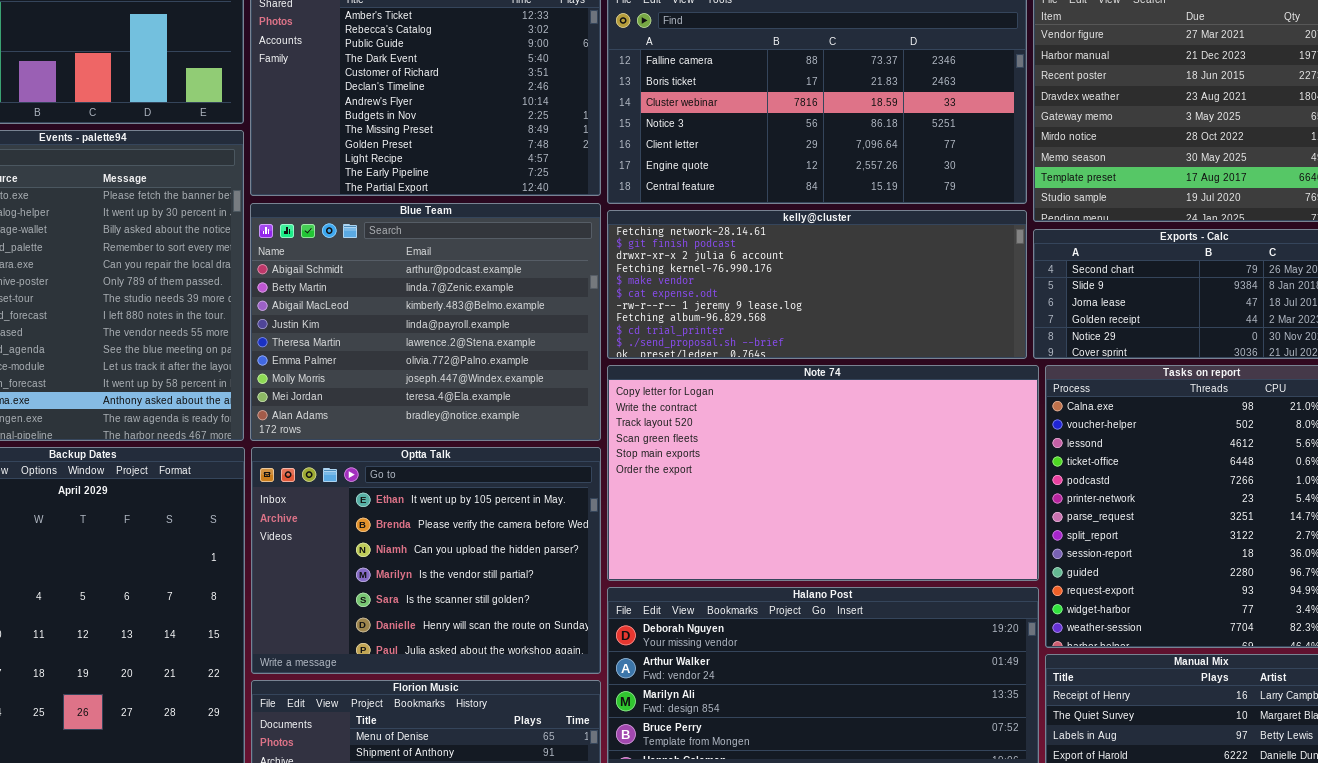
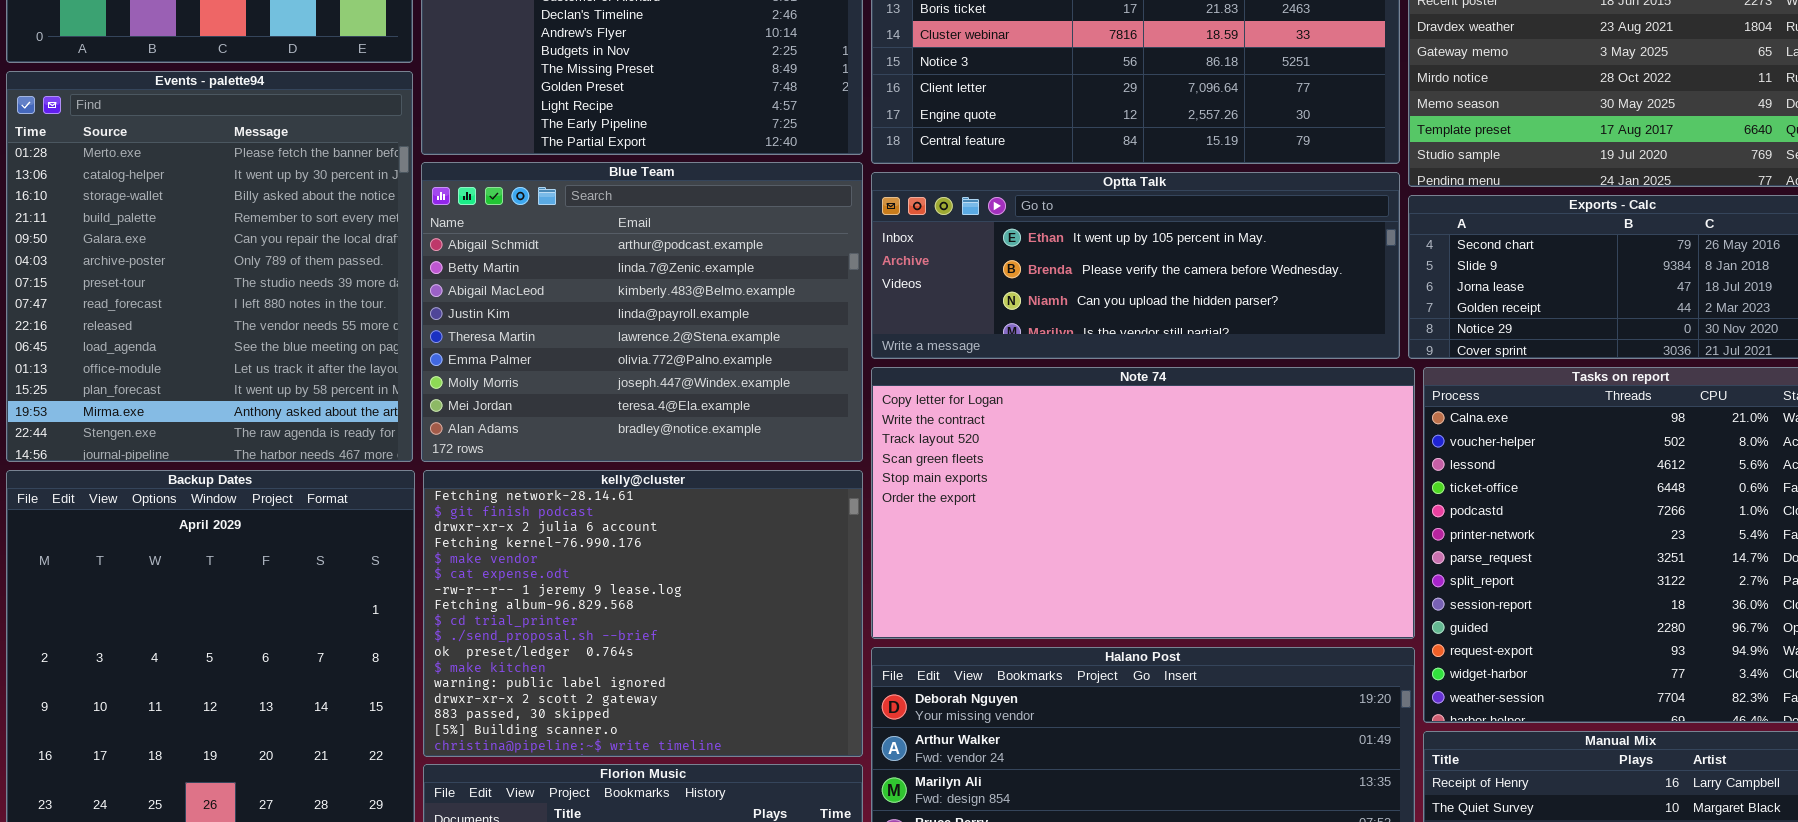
kelly@cluster: [607,210,1027,359] -> [423,470,863,757], moved, resized
Optta Talk: [251,447,601,674] -> [871,172,1400,359], moved, resized

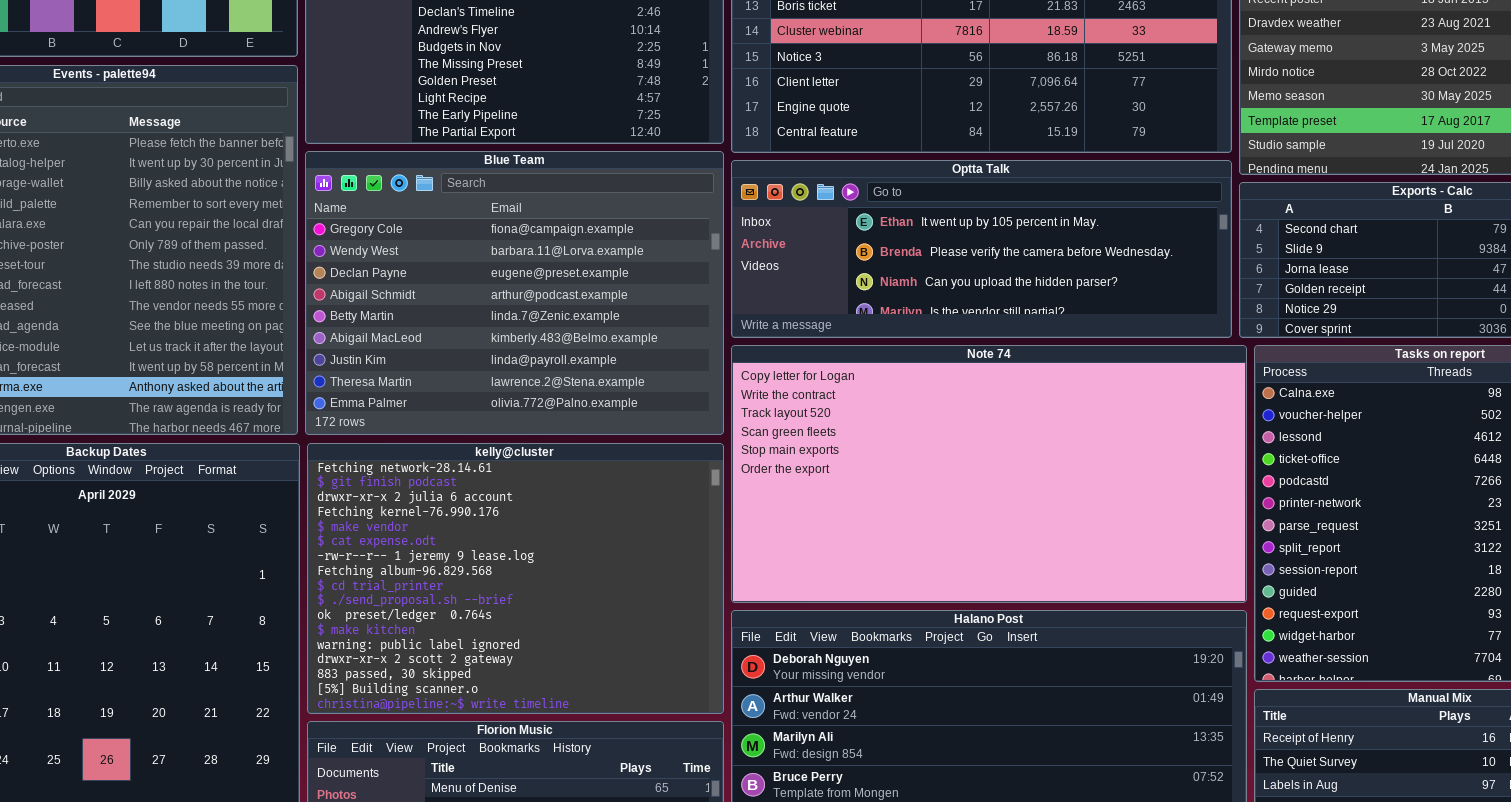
Blue Team: [421,162,863,462] -> [305,151,724,435], scrolled up 3 rows

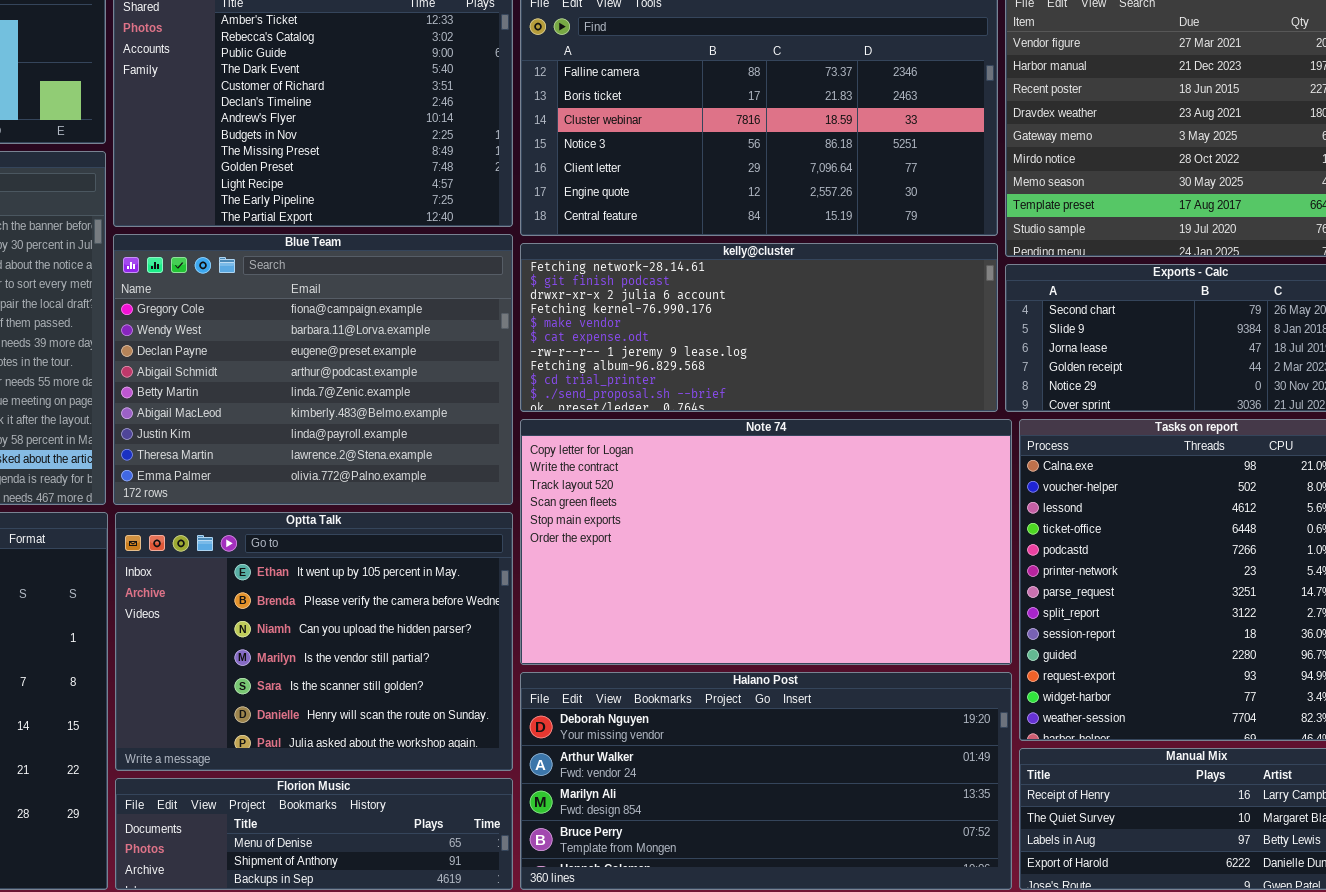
Optta Talk: [731,160,1232,338] -> [115,512,513,771], moved, resized
kelly@cluster: [307,443,724,714] -> [520,243,998,412], moved, resized

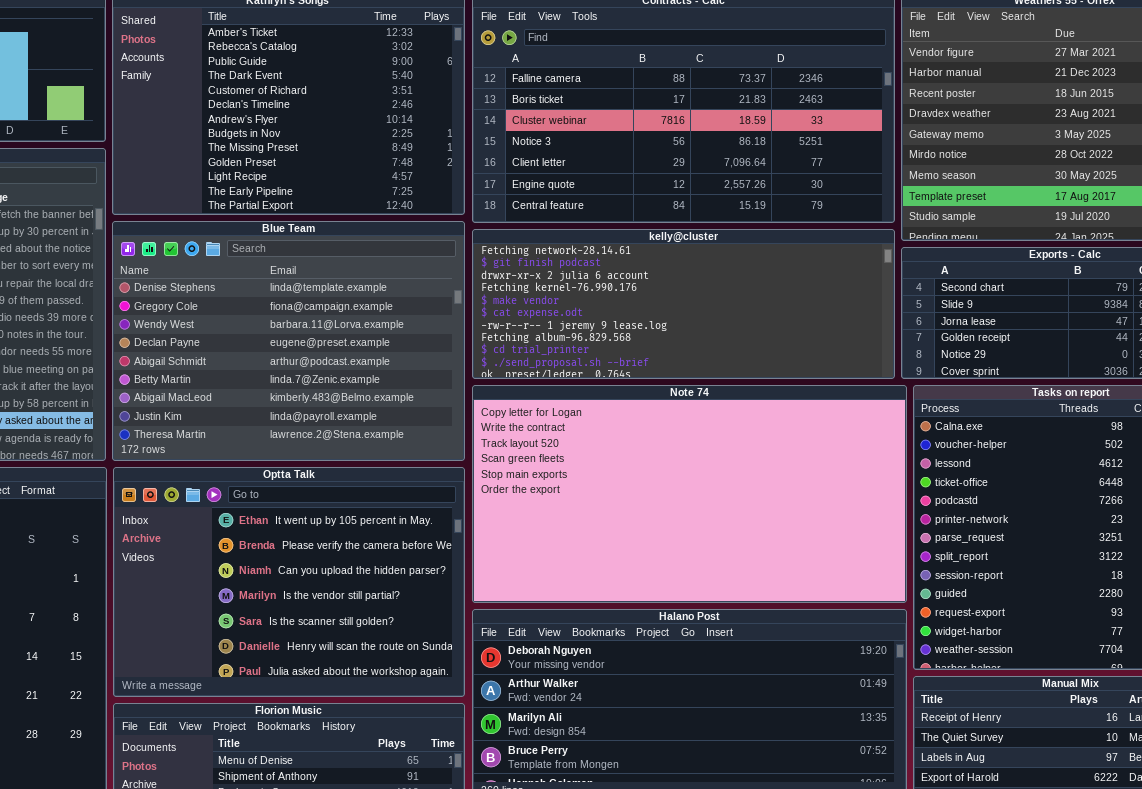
Blue Team: [113,234,513,505] -> [112,221,465,461], scrolled up 1 row

